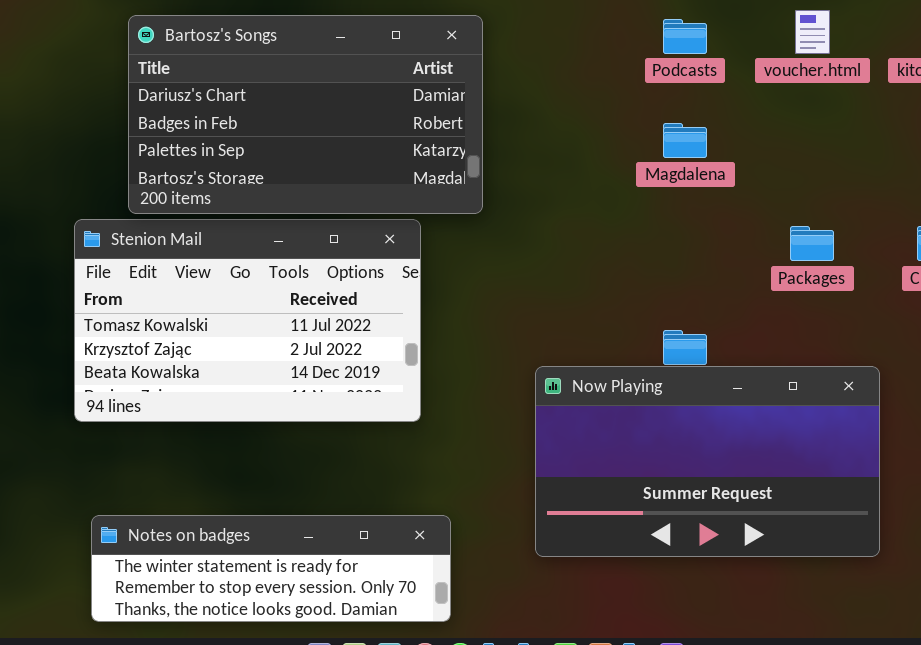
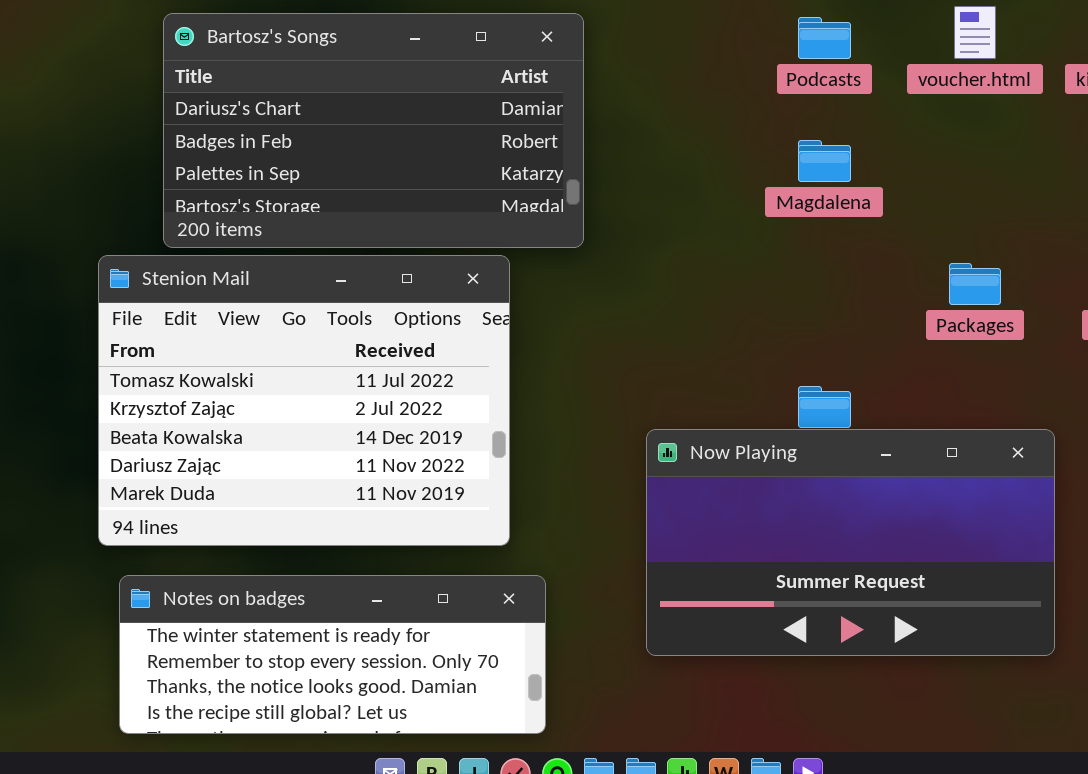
Stenion Mail: [74,219,421,422] -> [98,255,510,546], resized
Notes on badges: [91,515,451,622] -> [119,575,546,734], resized

